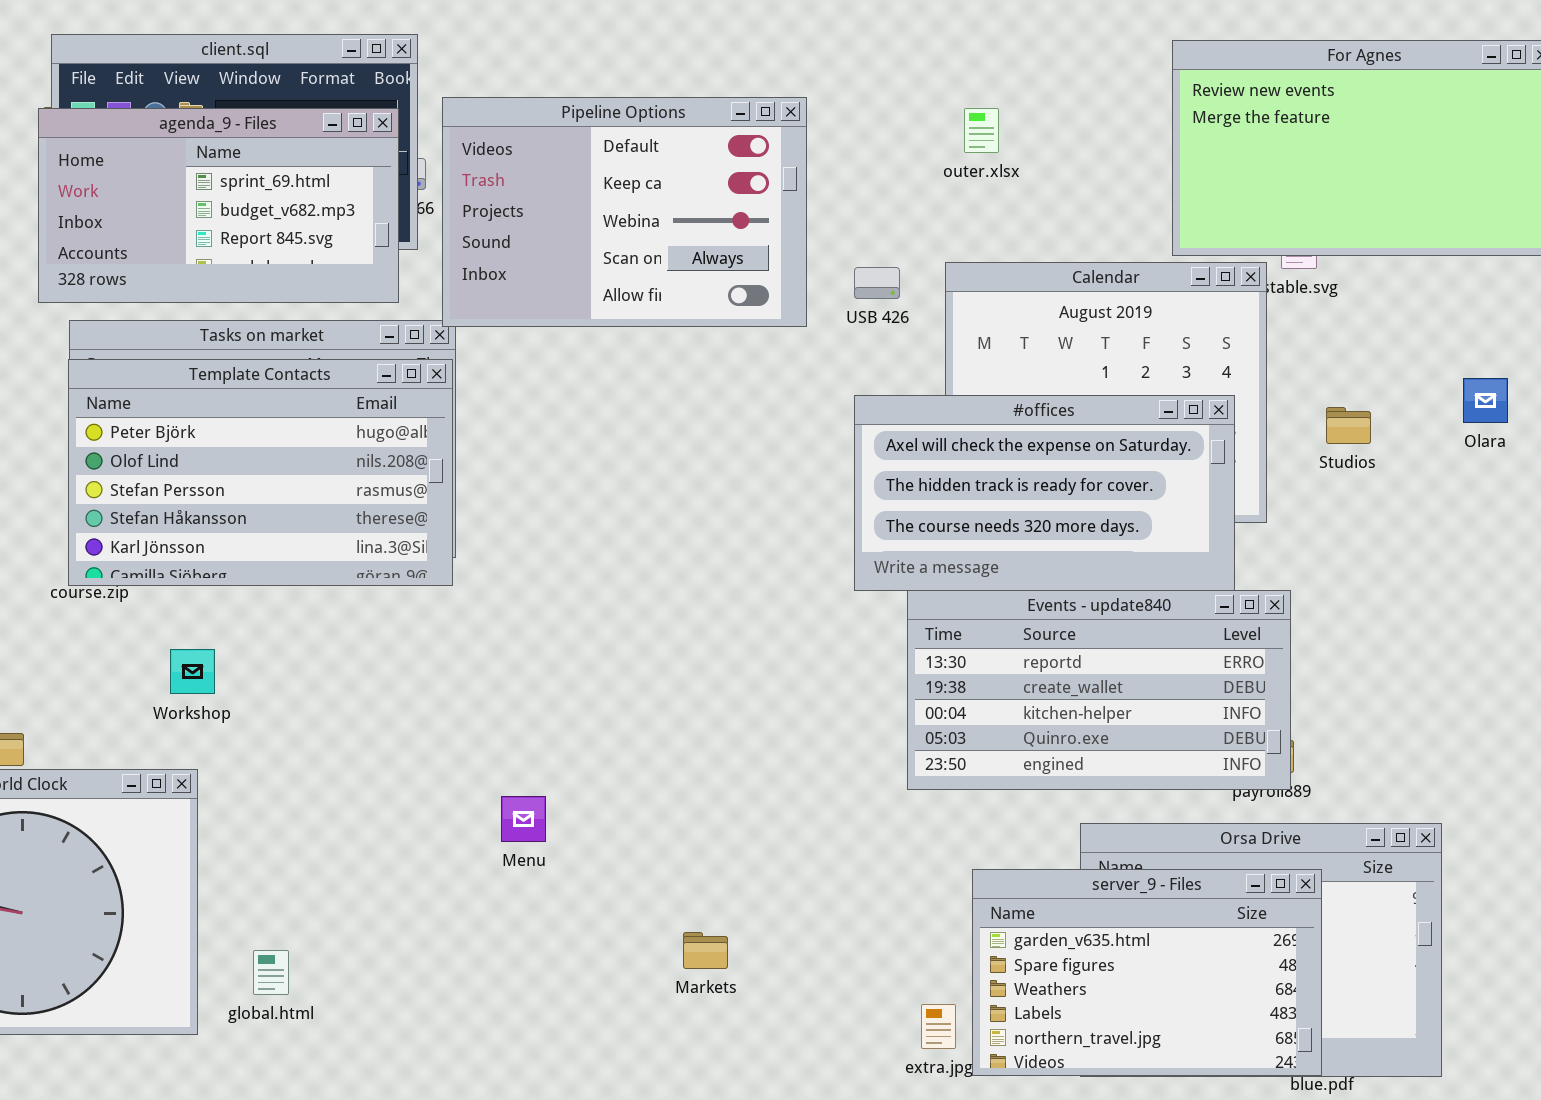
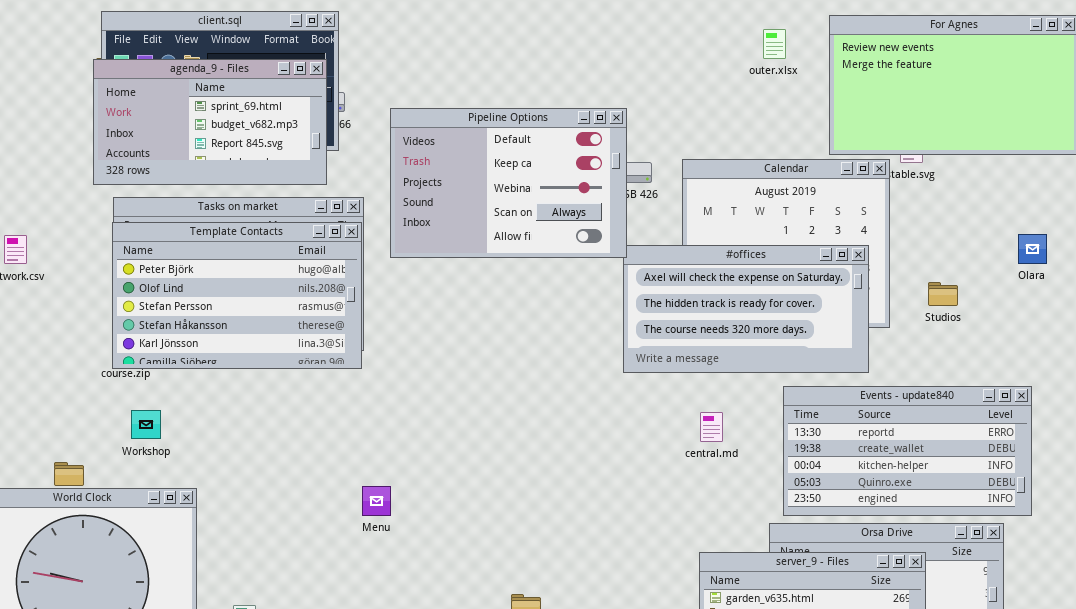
Pipeline Options: [442,97,807,327] -> [390,108,627,258], moved
outer.xlsx: [964,108,999,153] -> [763,29,786,59], moved
Studios: [1326,407,1371,444] -> [928,282,958,306], moved
Events - update840: [907,590,1291,790] -> [783,386,1032,516], moved
Workshop: [170,649,215,694] -> [131,410,161,439], moved
Menu: [501,796,546,842] -> [362,486,391,516], moved

